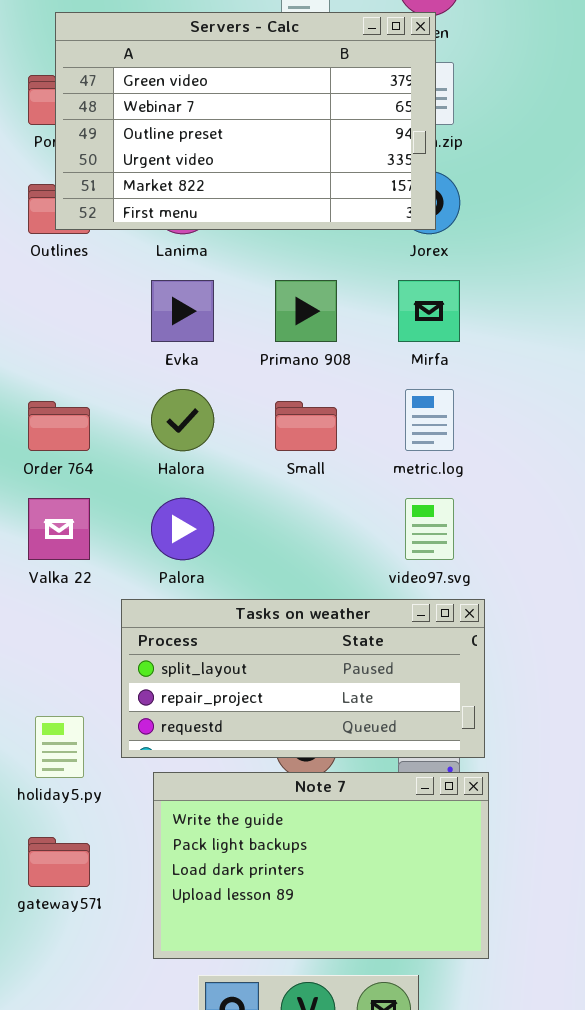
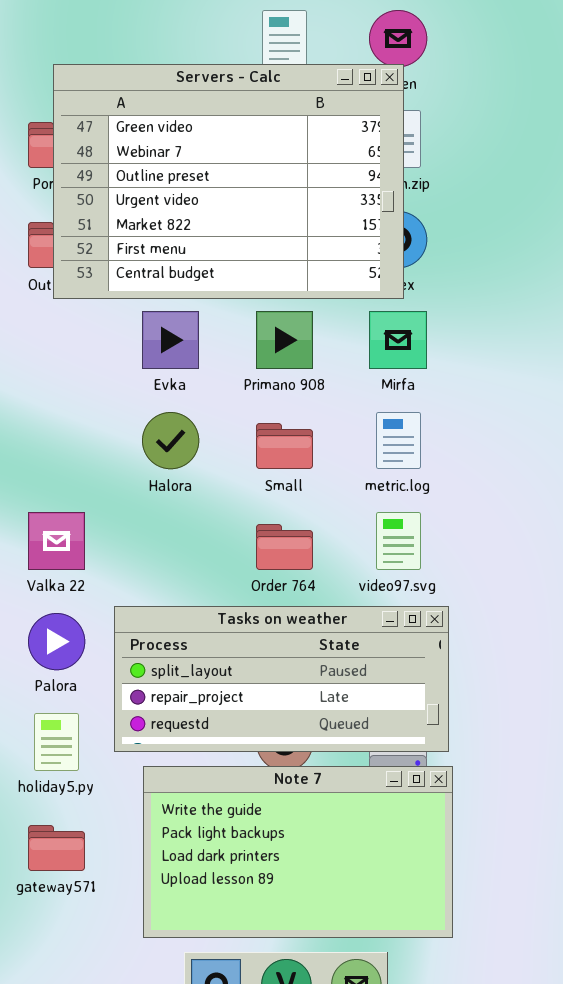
Servers - Calc: [55,12,436,230] -> [53,64,404,299], resized
Order 764: [28,401,90,451] -> [256,524,313,570], moved
Palora: [151,498,214,560] -> [28,613,85,670], moved

